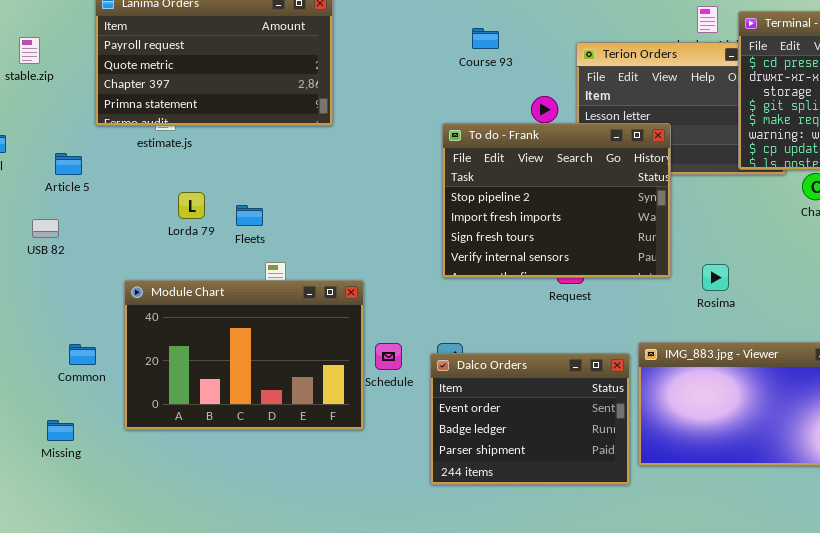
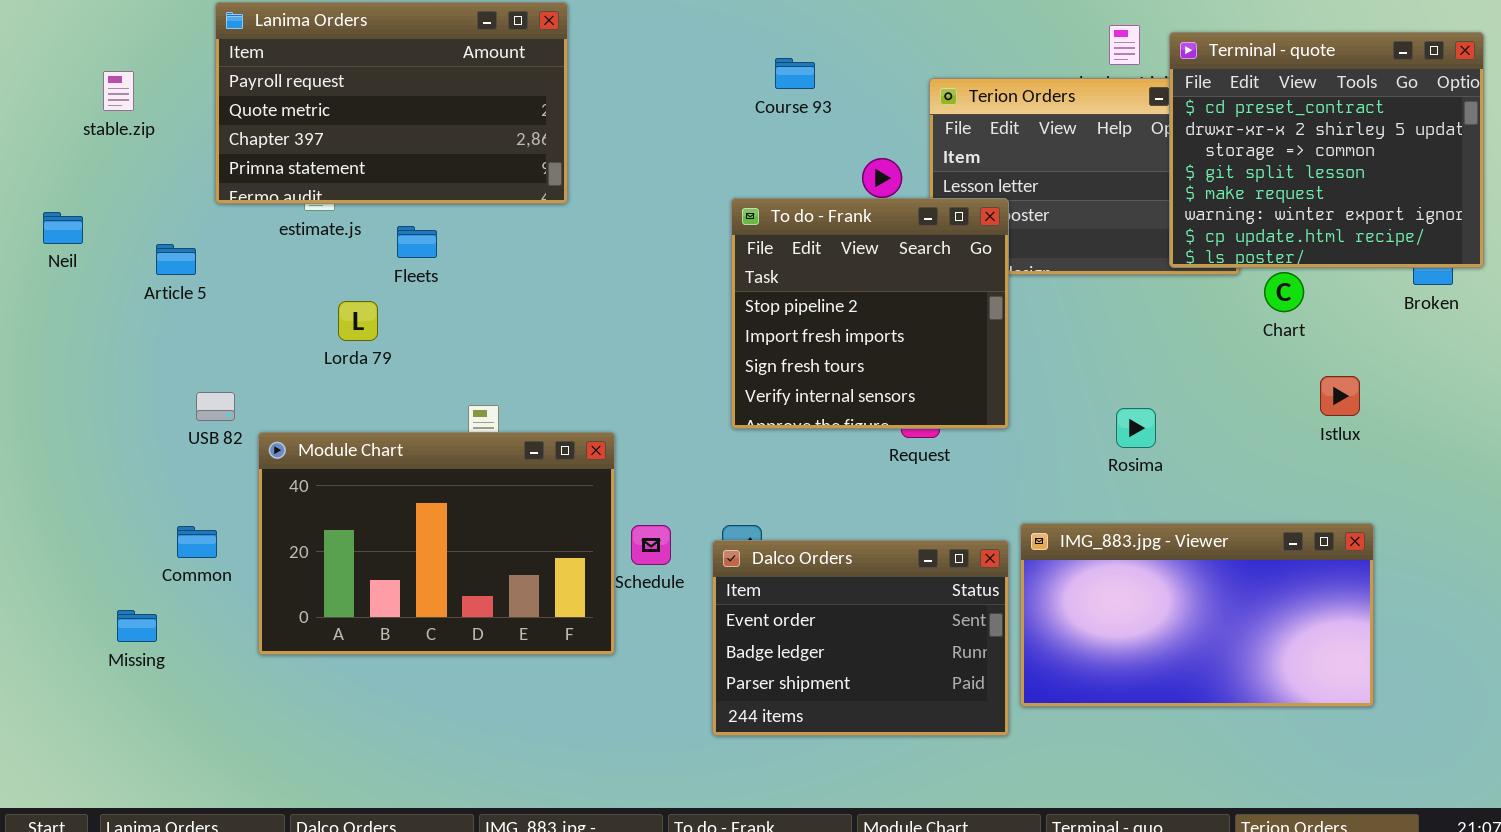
To do - Frank: [442,123,671,278] -> [731,198,1009,429], resized
Fleets: [236,205,263,226] -> [397,226,437,258], moved
USB 82: [32,219,59,238] -> [196,392,235,421], moved
Missing: [47,420,74,441] -> [117,610,157,642], moved

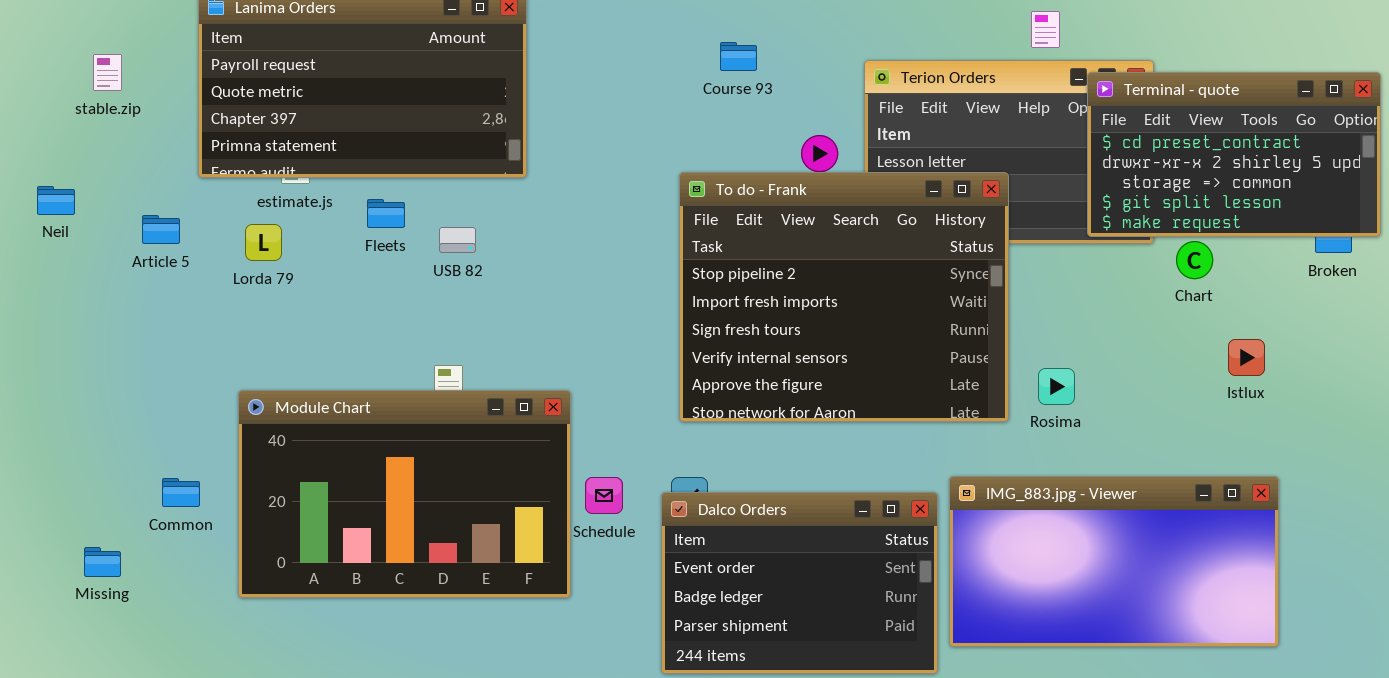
Terminal - quote: [1169,32,1484,268] -> [1087,72,1381,237], resized
To do - Frank: [731,198,1009,429] -> [679,172,1009,422], resized
Lorda 79: [338,301,378,341] -> [245,224,282,261], moved
USB 82: [196,392,235,421] -> [439,227,476,253], moved
Missing: [117,610,157,642] -> [84,547,121,577], moved

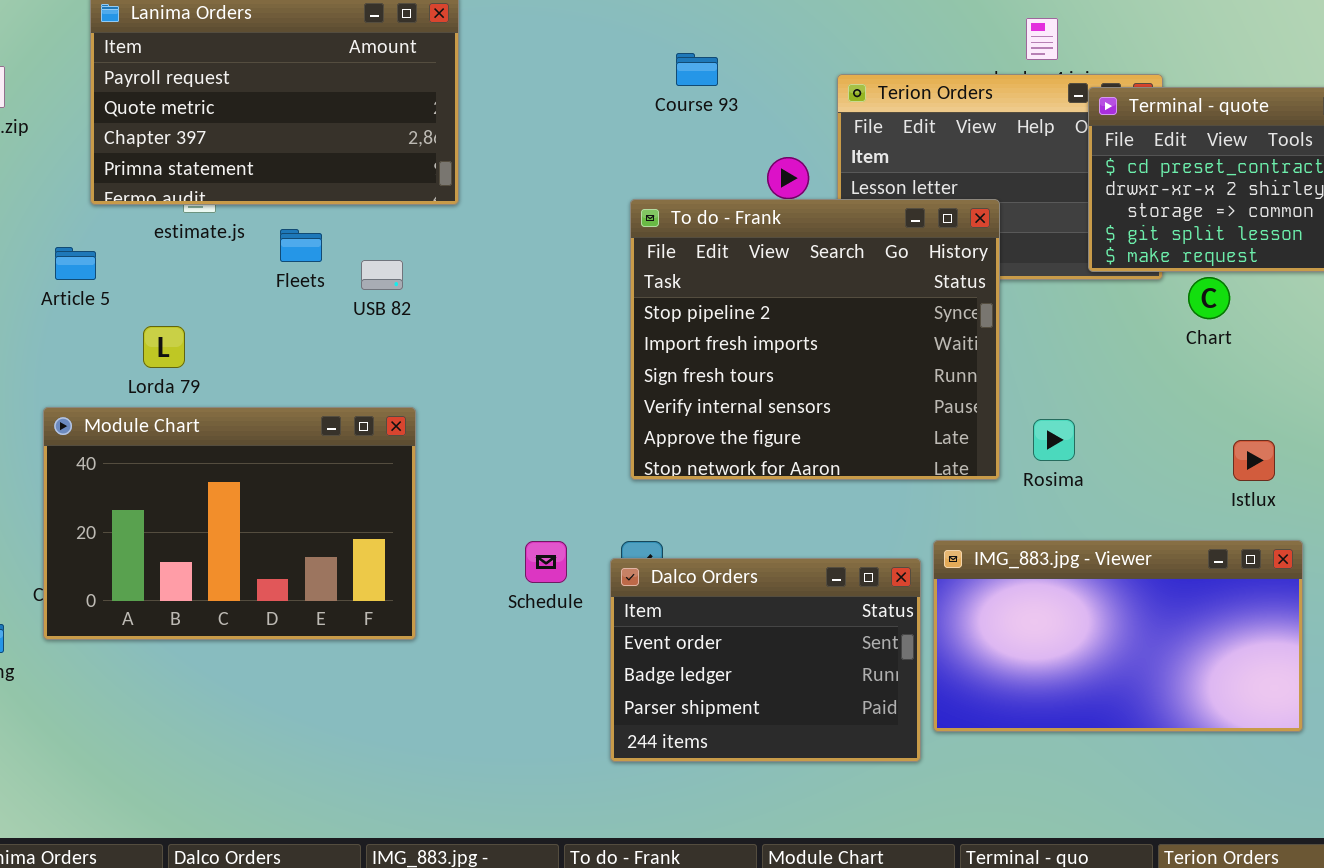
Article 5: [142,215,180,244] -> [55,247,96,280], moved
Lorda 79: [245,224,282,261] -> [143,326,185,368], moved
Istlux: [1228,339,1265,376] -> [1233,440,1275,481], moved
Module Chart: [238,390,571,598] -> [43,407,416,640], moved

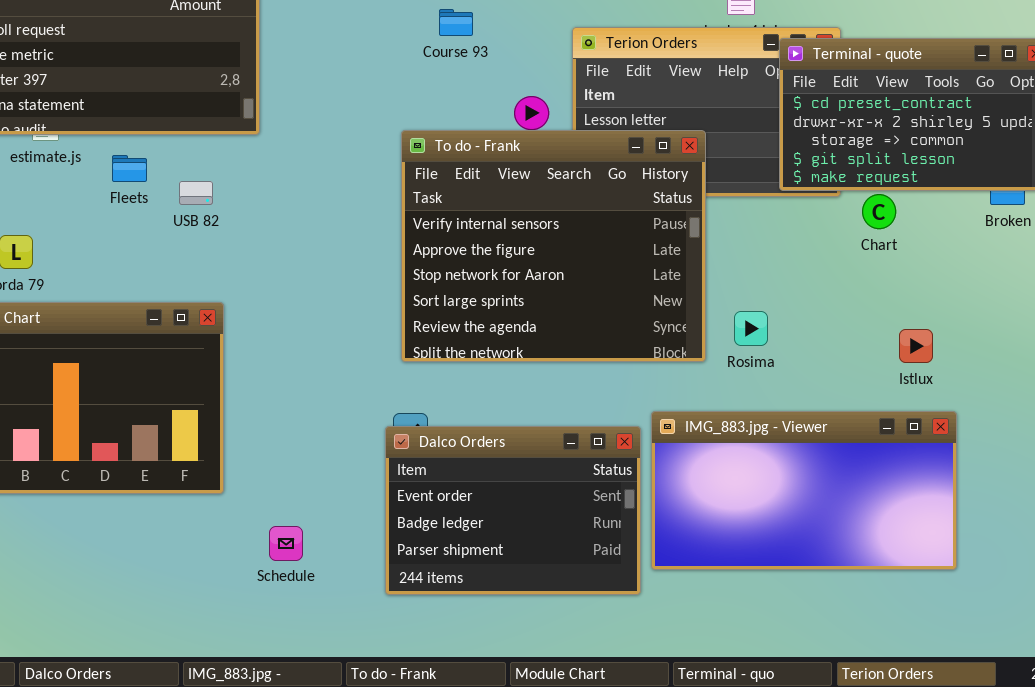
To do - Frank: [630,199,1000,480] -> [401,130,706,362], scrolled down 3 rows
Schedule: [525,541,567,583] -> [269,526,303,561], moved

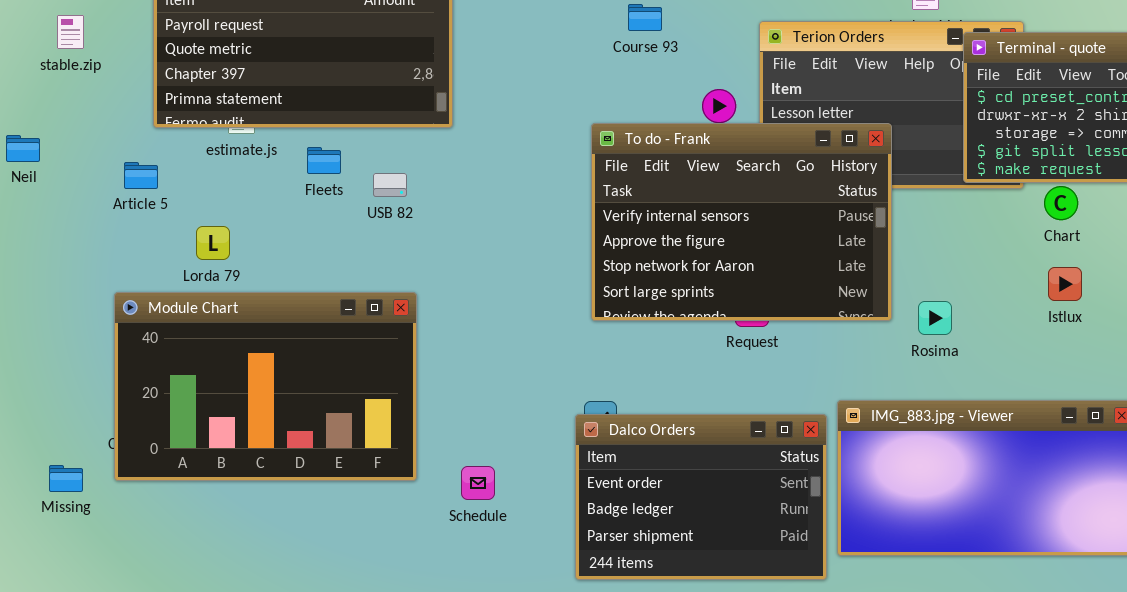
To do - Frank: [401,130,706,362] -> [591,123,892,321], resized
Istlux: [899,329,933,363] -> [1048,267,1082,301], moved
Schedule: [269,526,303,561] -> [461,466,495,500], moved

